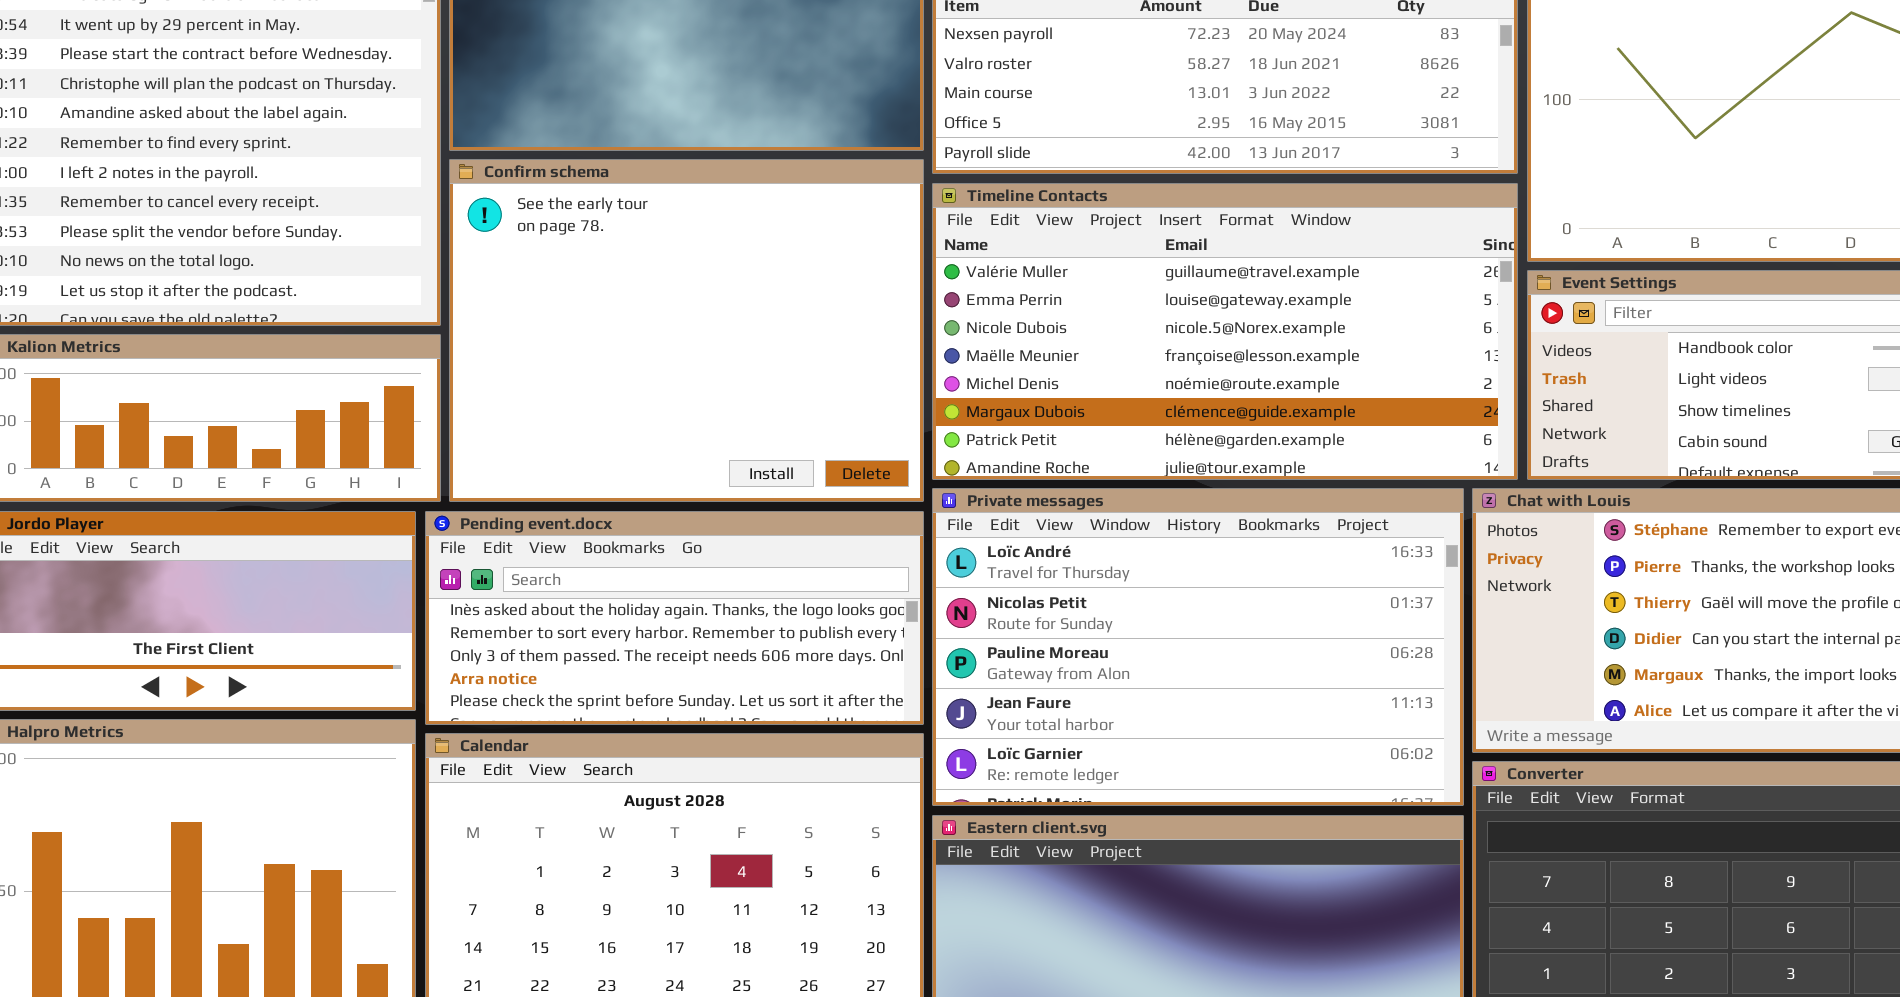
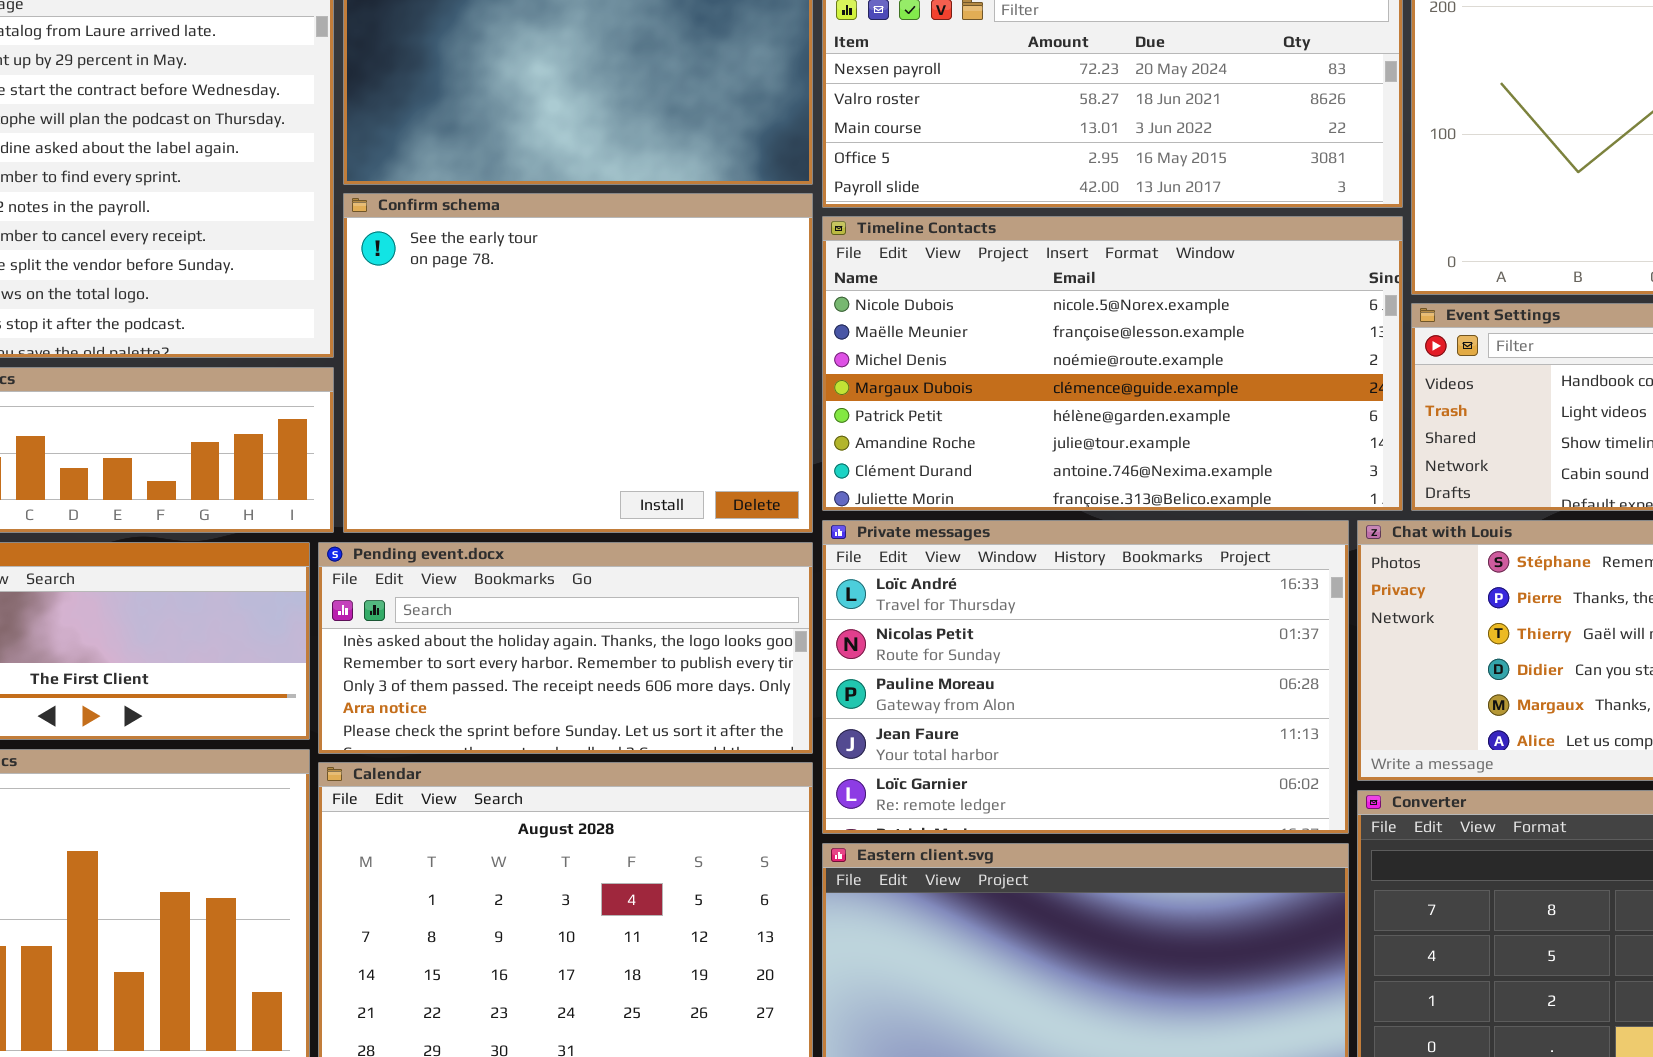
Timeline Contacts: [932,183,1518,480] -> [822,216,1403,511], scrolled down 2 rows

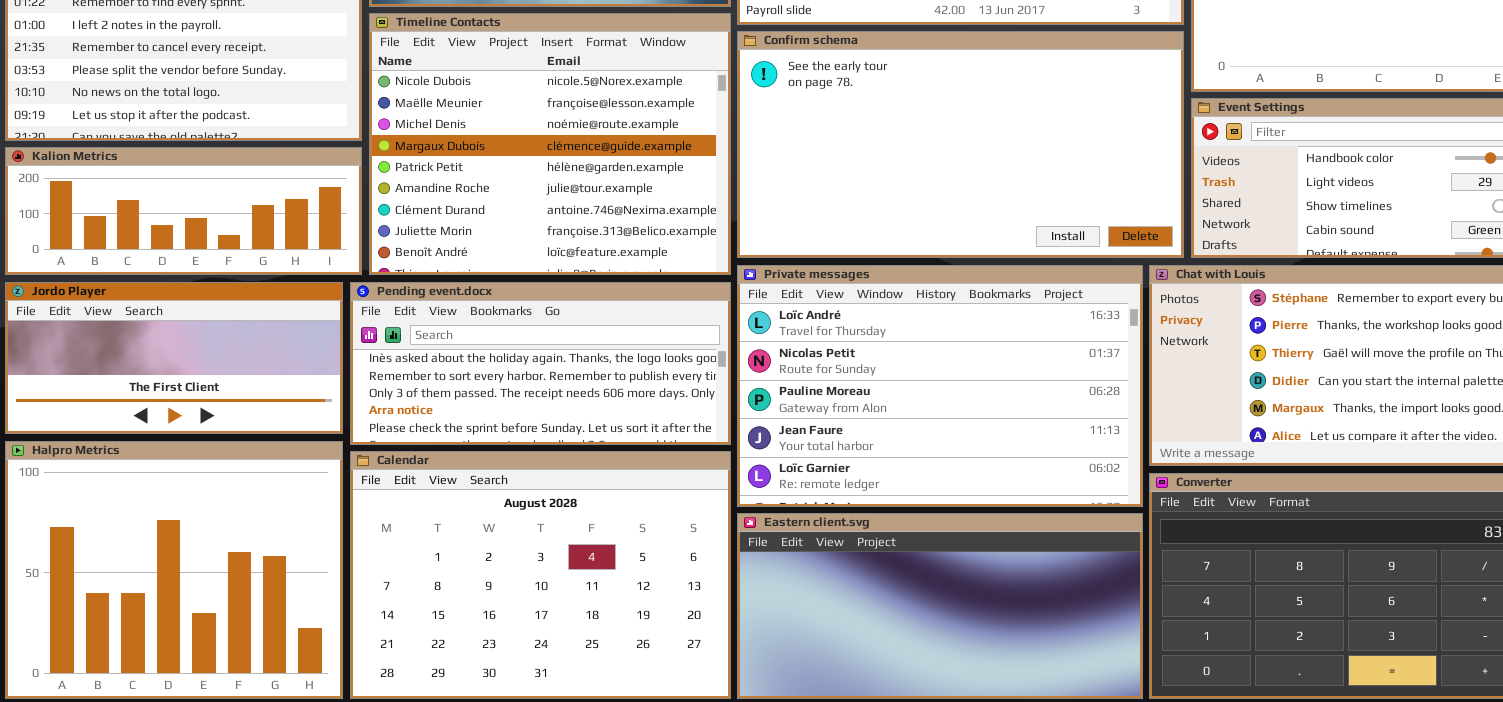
Confirm schema: [343,193,813,533] -> [737,31,1184,258], moved, resized
Timeline Contacts: [822,216,1403,511] -> [369,13,731,275], moved, resized

